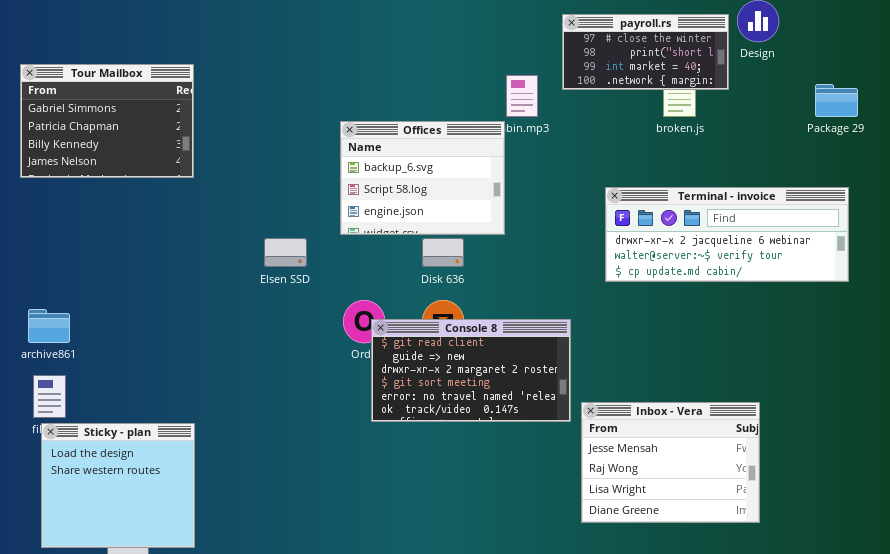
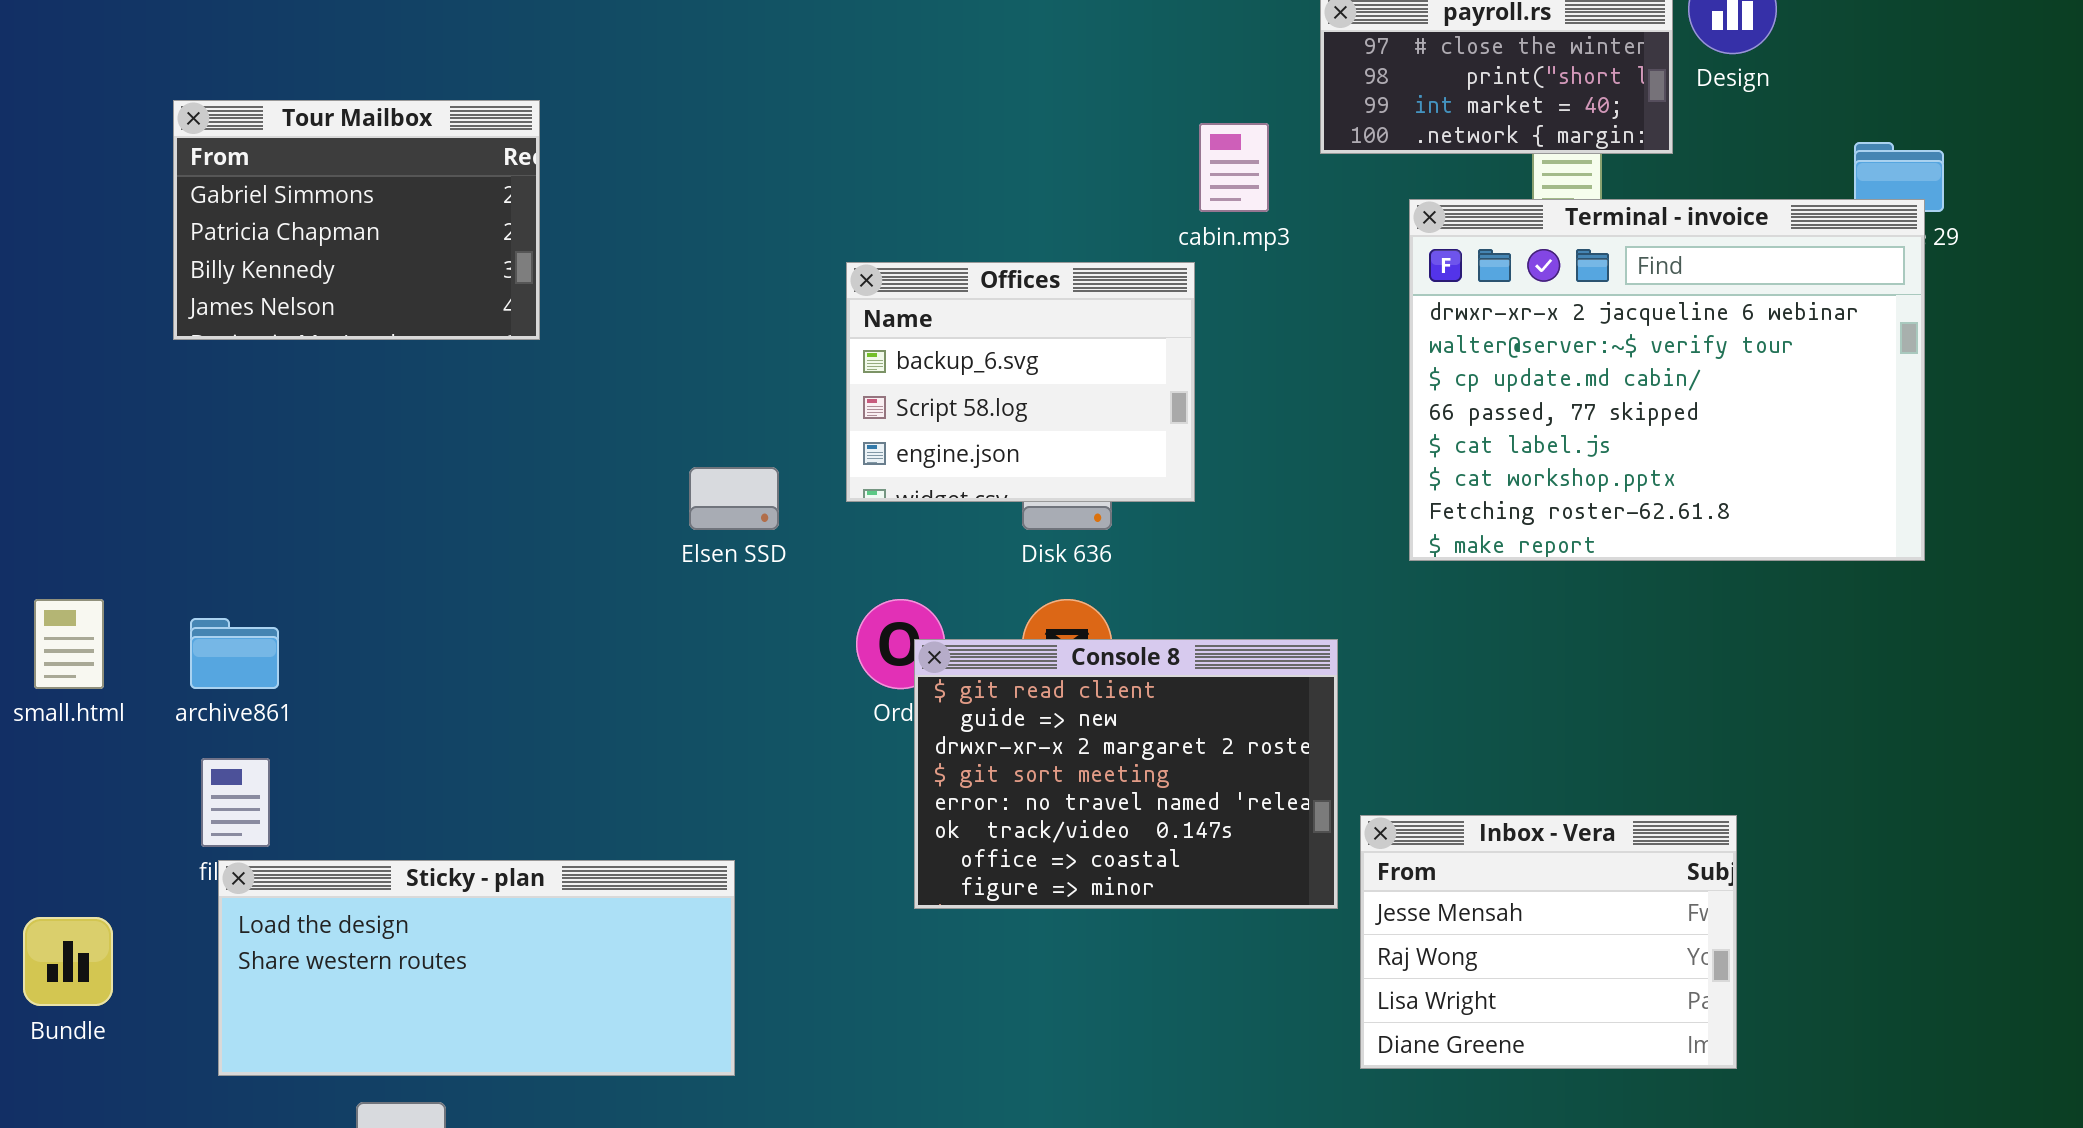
Offices: [340,121,505,235] -> [846,262,1195,502], moved
Terminal - invoice: [605,187,849,282] -> [1409,199,1925,561], resized
Console 8: [371,319,571,422] -> [914,639,1338,909], resized
Sticky - plan: [41,423,195,548] -> [218,860,735,1076], resized

